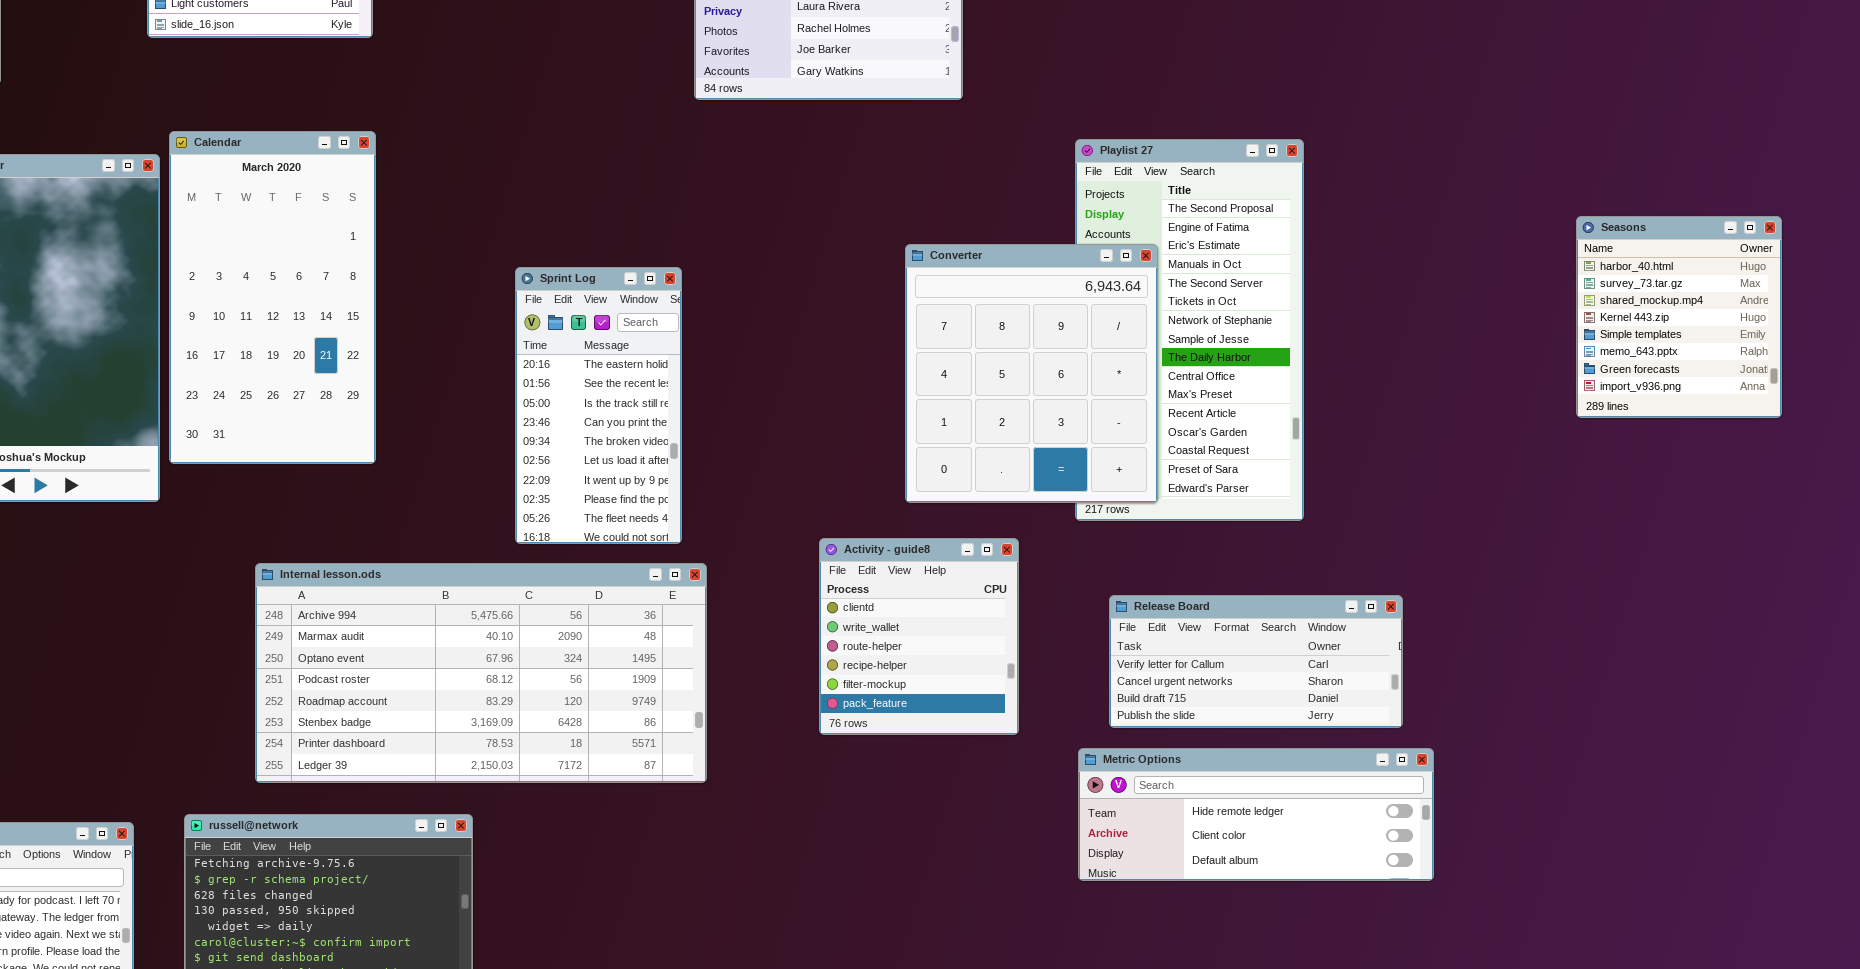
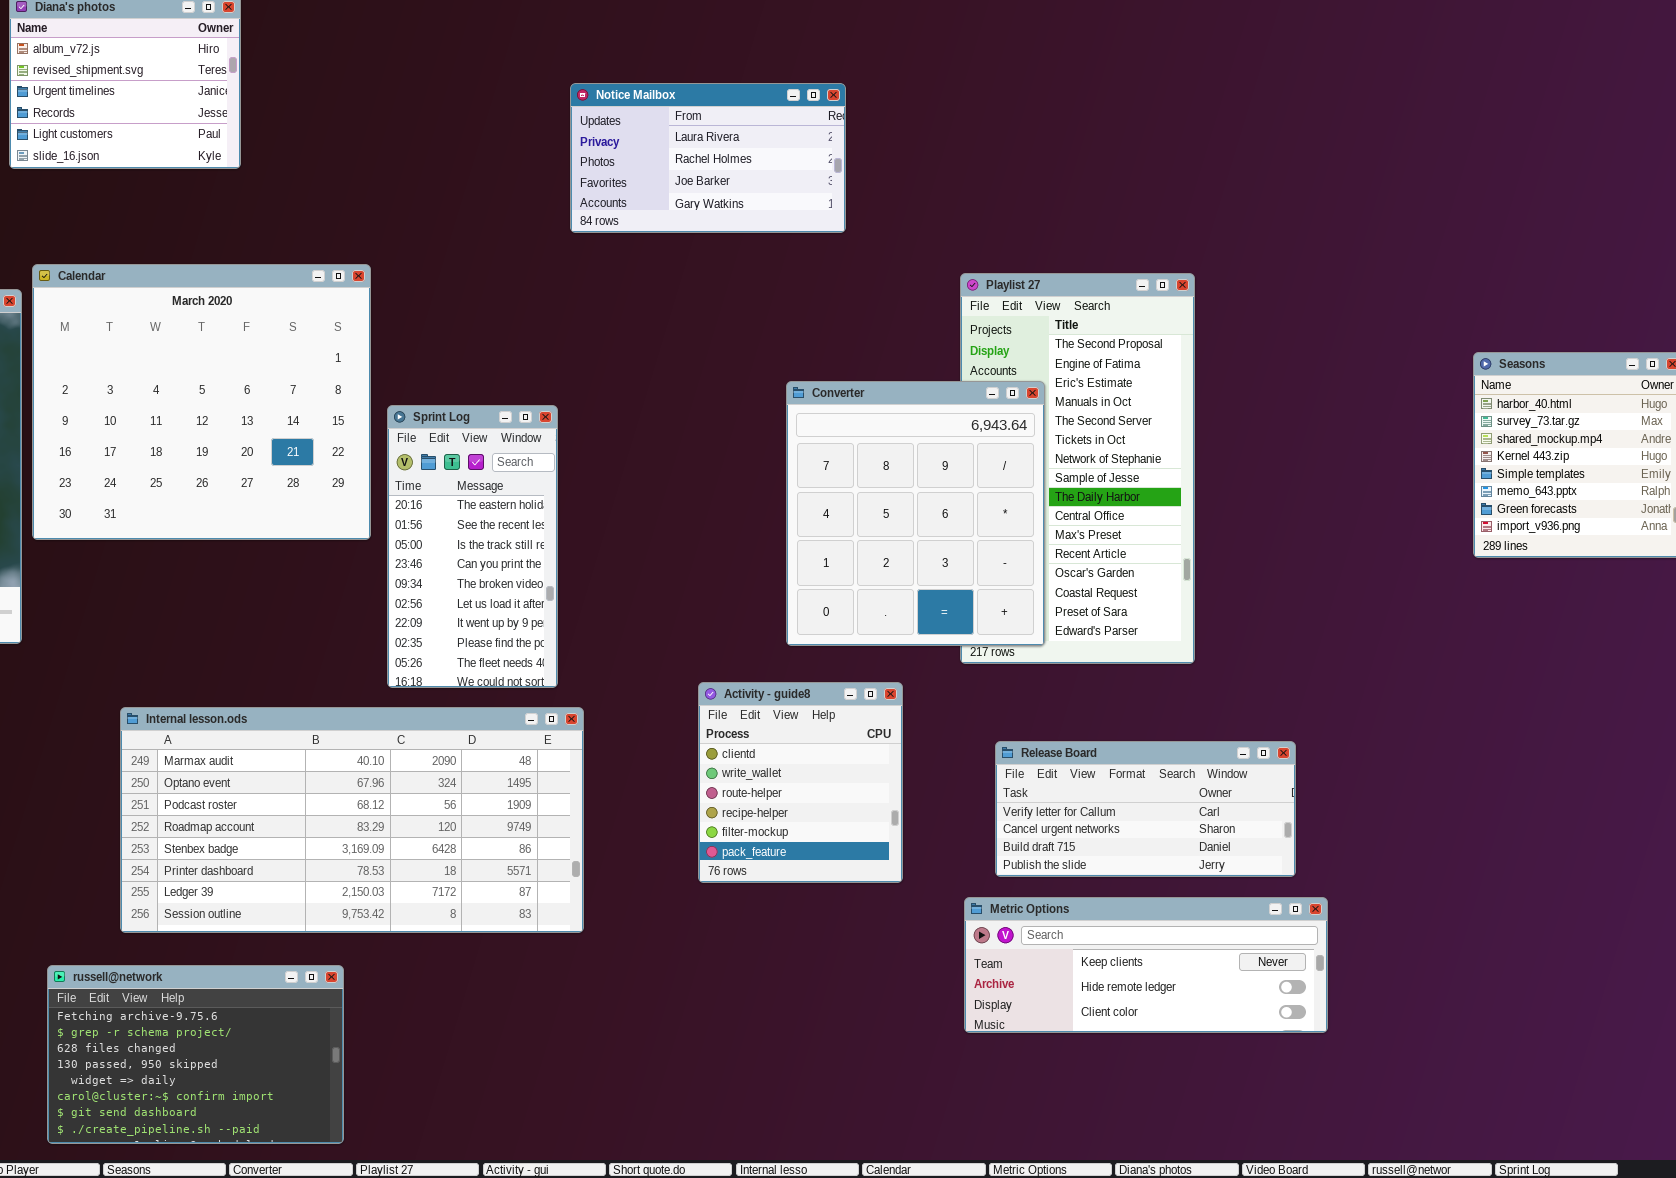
Calendar: [169,131,376,464] -> [32,264,371,540], resized
Internal lesson.ods: [255,563,707,783] -> [120,707,584,933], scrolled down 1 row
Metric Options: [1078,748,1434,881] -> [964,897,1328,1033], scrolled up 1 row

